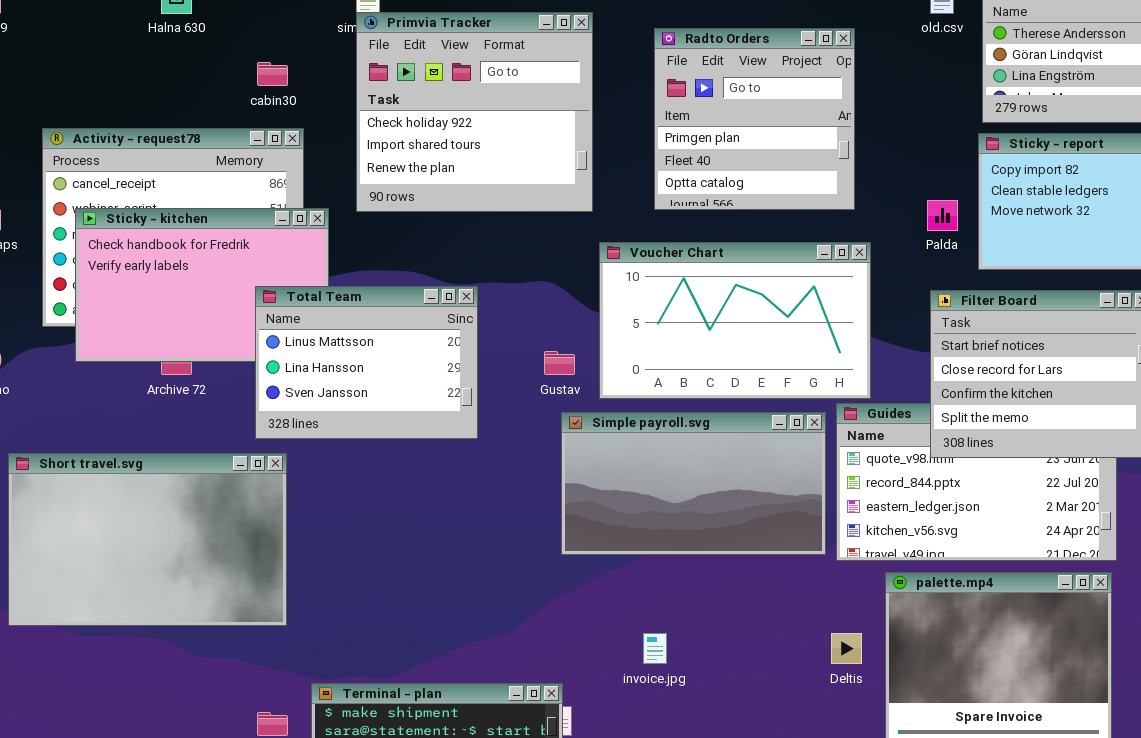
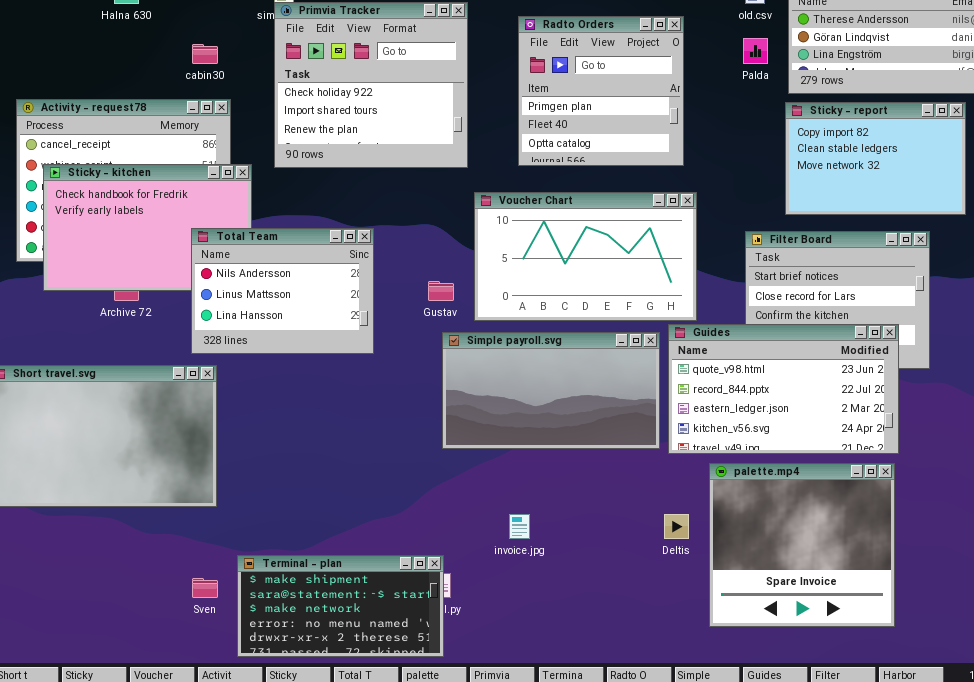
Palda: [927,200,958,231] -> [743,38,768,64], moved
Total Team: [255,286,478,439] -> [191,228,374,354], scrolled up 1 row
Guides: [836,403,1117,561] -> [668,324,899,454], raised

